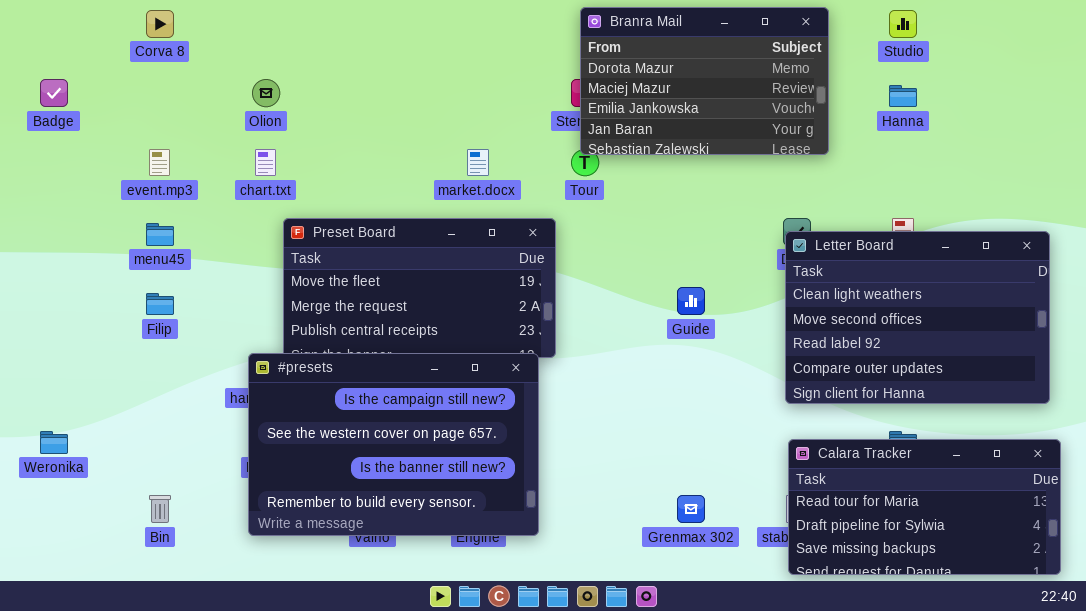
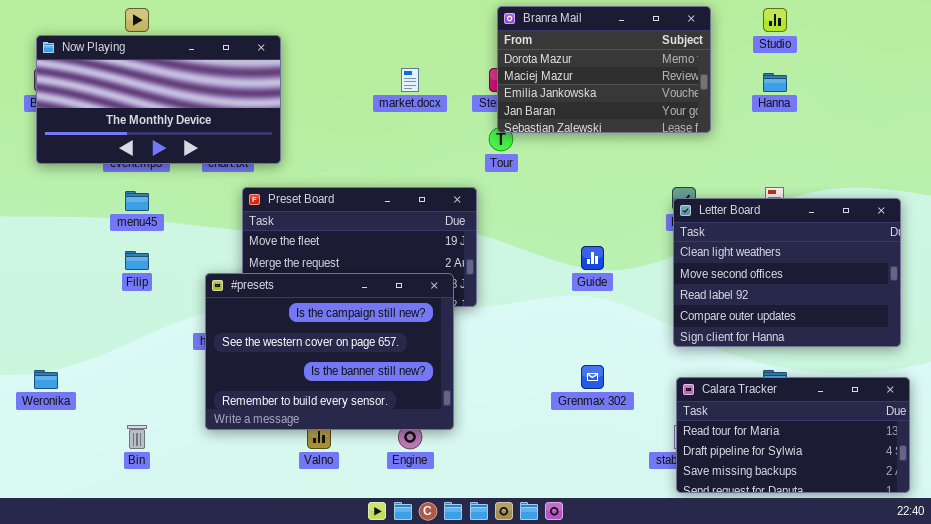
Now Playing: none -> [36,35,281,164], opened
market.docx: [467,149,489,176] -> [401,68,419,92], moved
#presets: [248,353,539,536] -> [205,273,454,430], moved
Grenmax 302: [677,495,705,523] -> [581,365,604,389], moved

